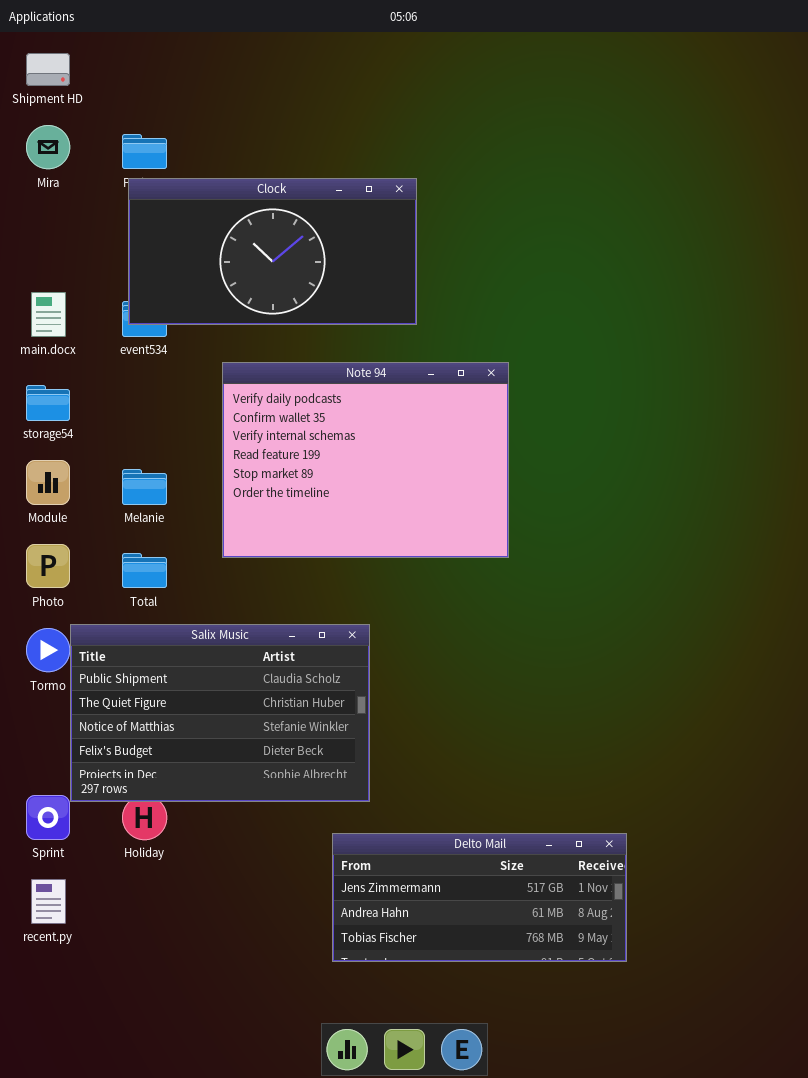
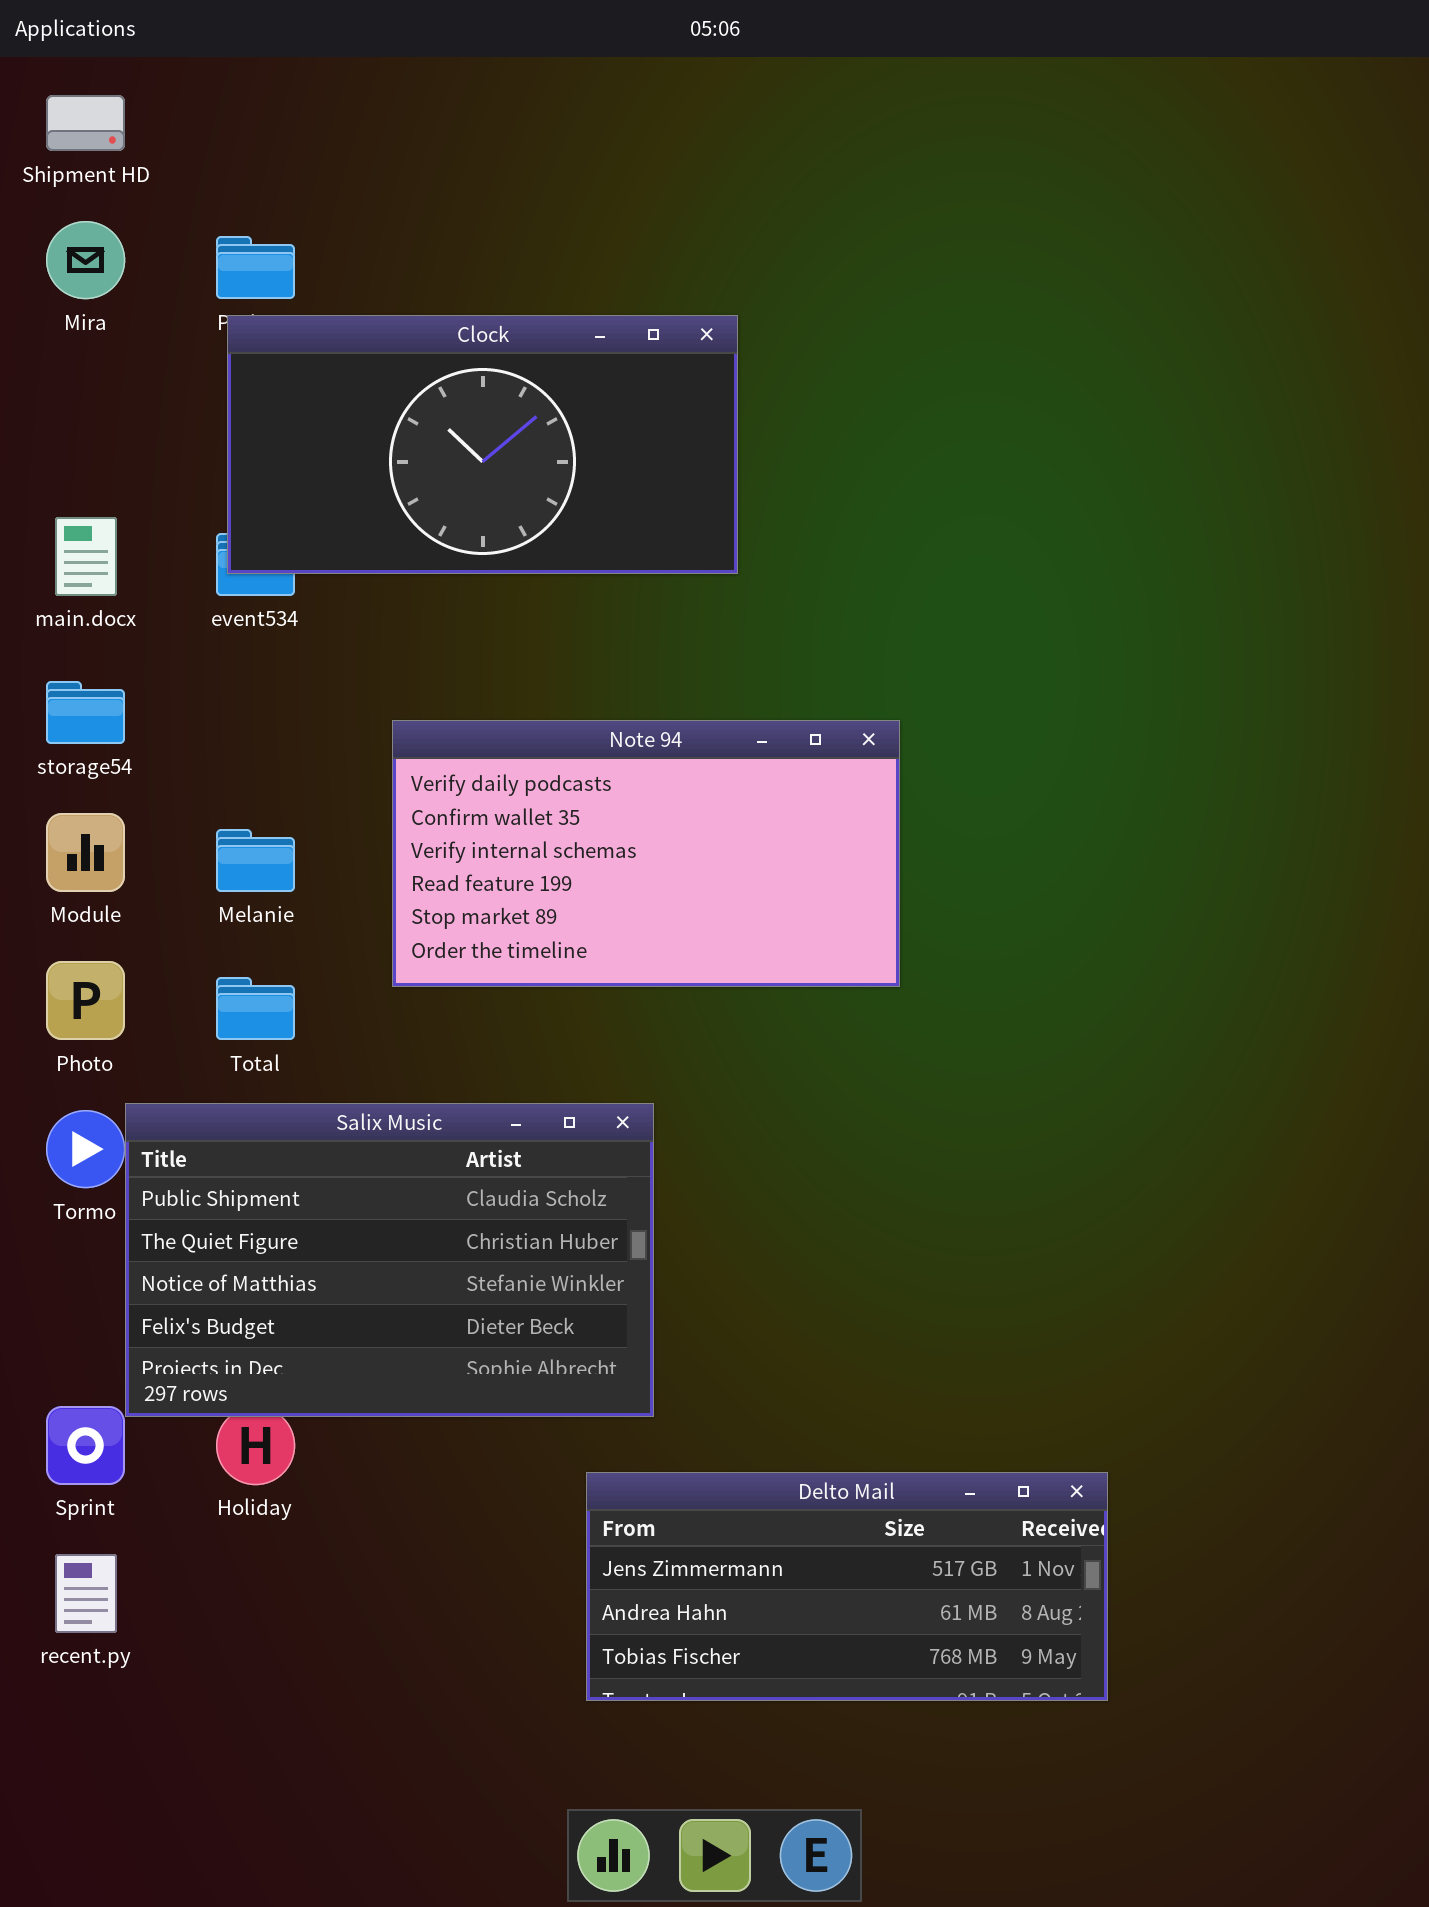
Note 94: [222,362,509,558] -> [392,720,900,987], resized

